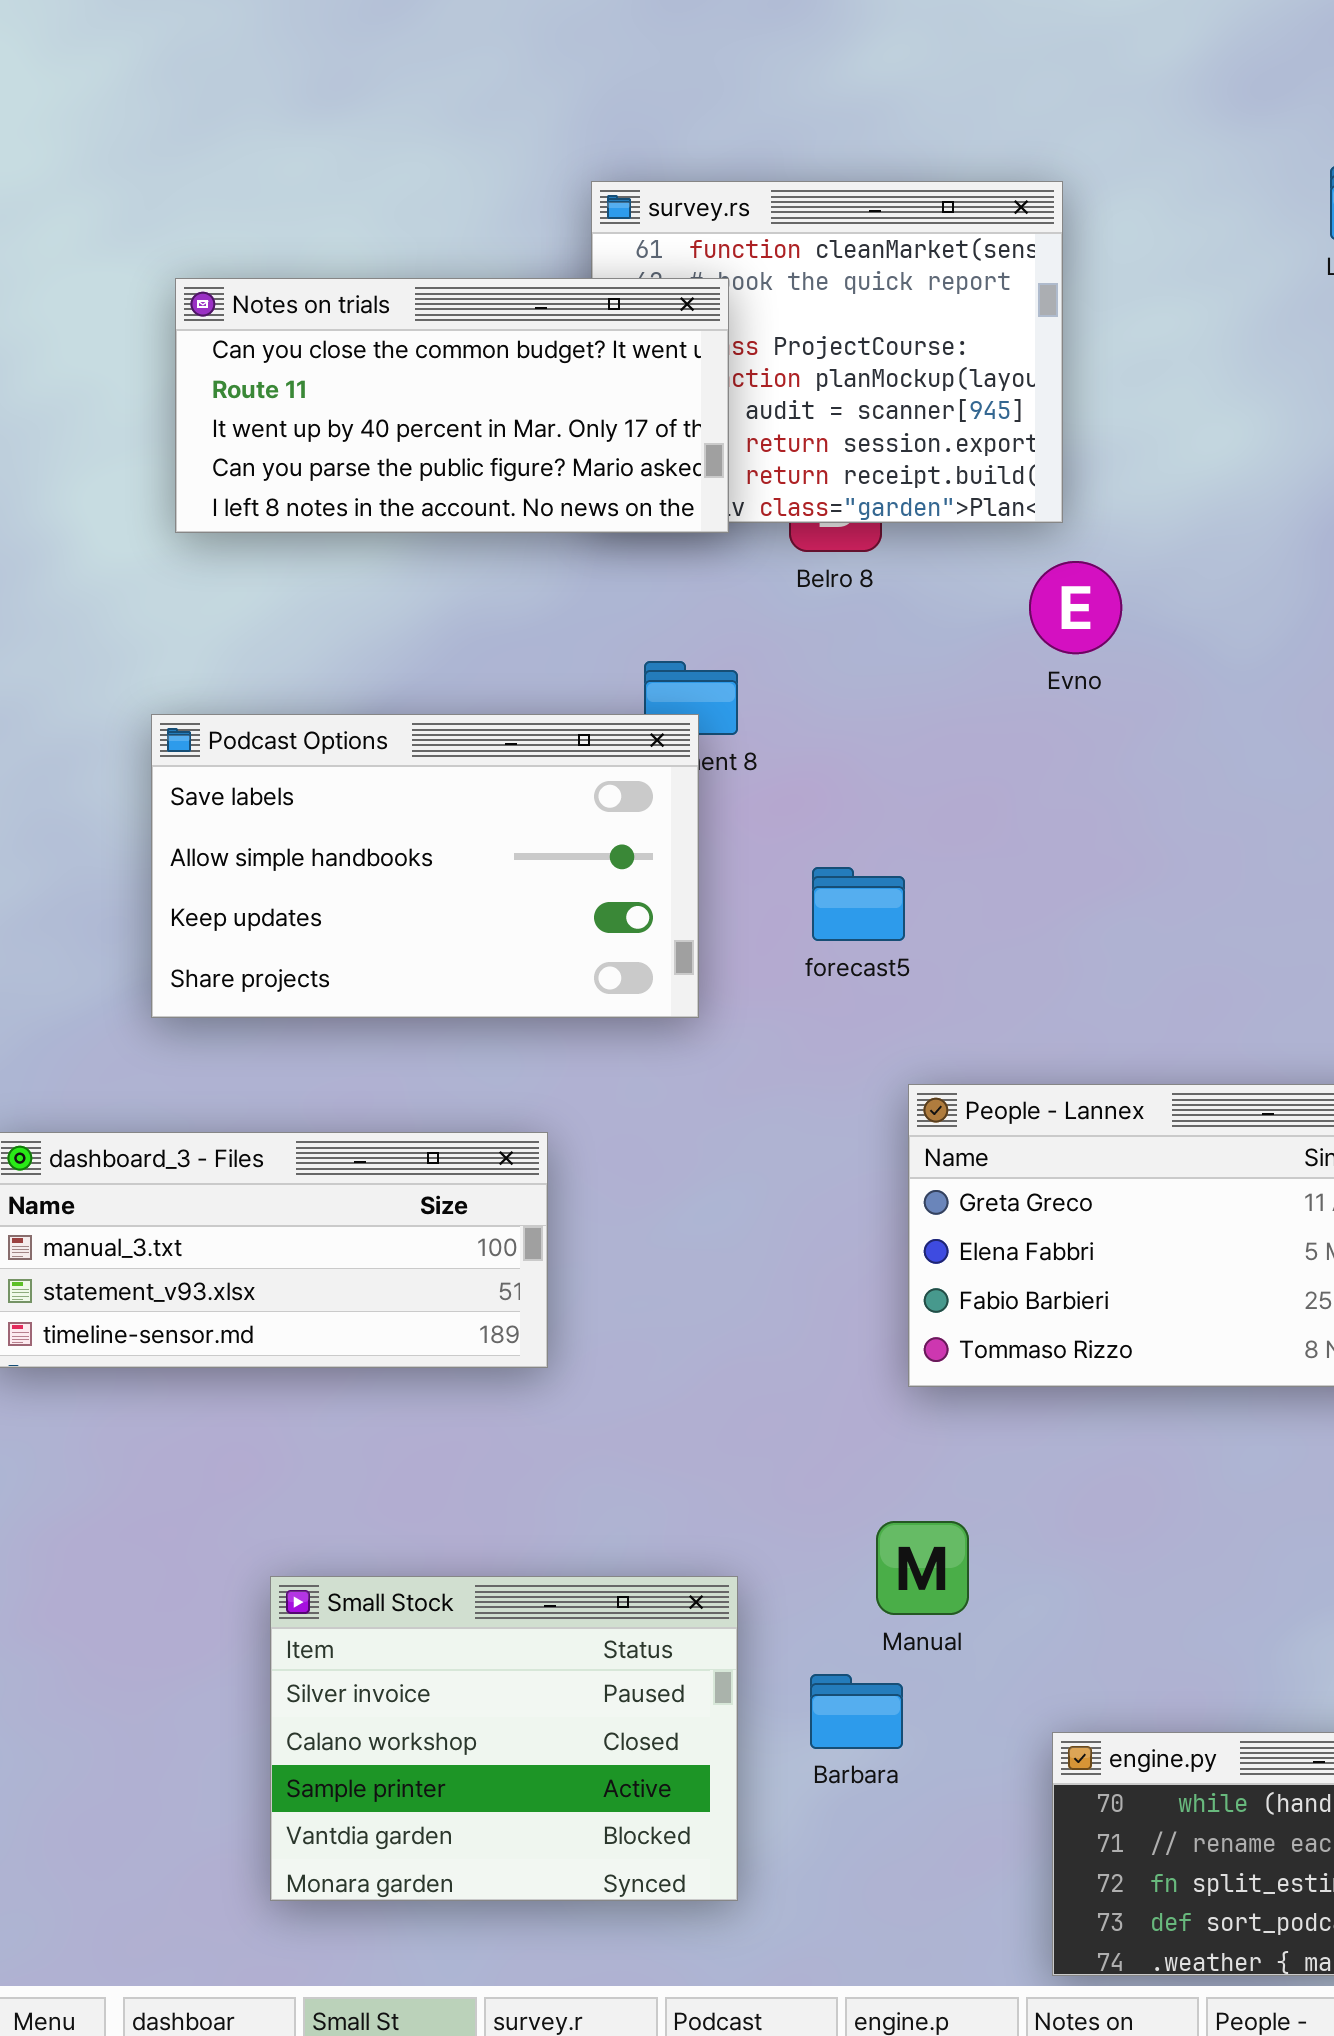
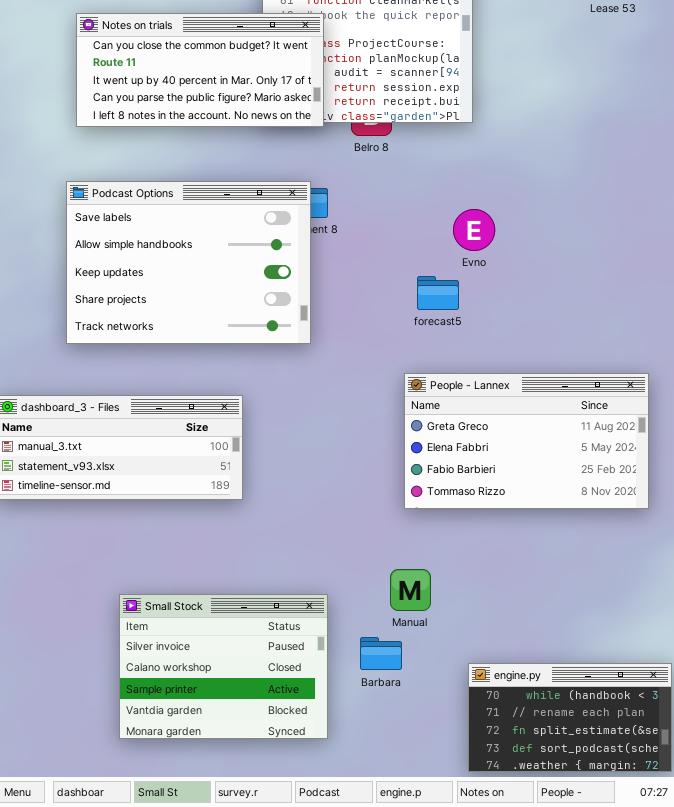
Evno: [1029,561,1122,654] -> [453,209,495,251], moved
Podcast Options: [151,714,699,1018] -> [66,181,311,344], resized
forecast5: [812,867,905,941] -> [417,276,459,310], moved

